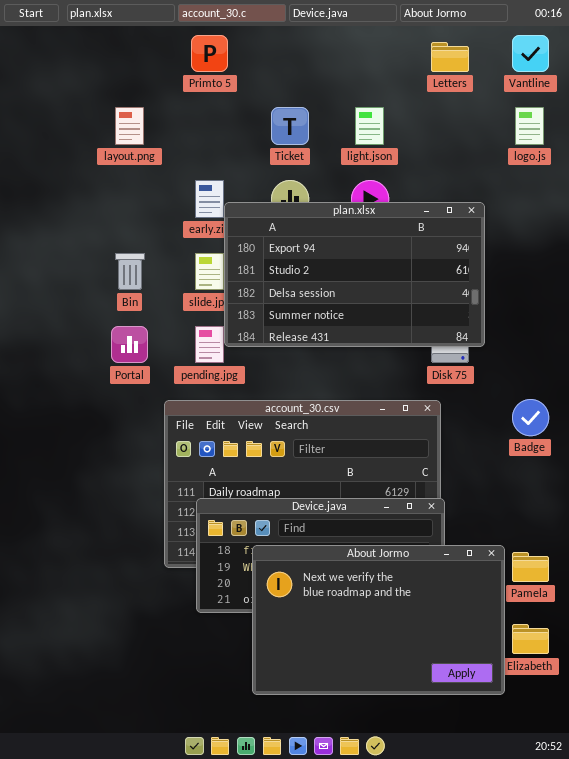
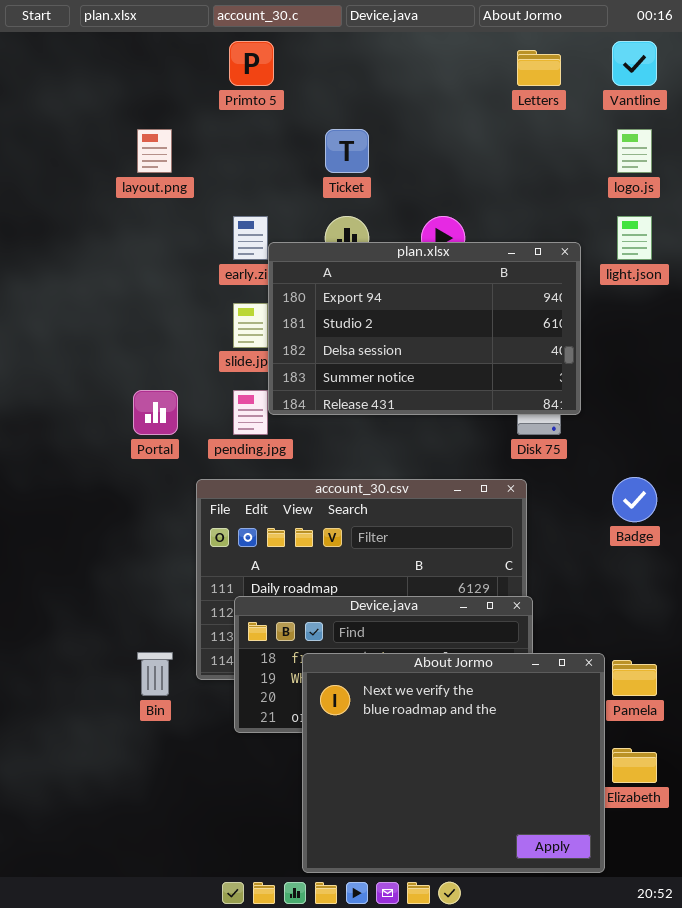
light.json: [355,107,384,145] -> [617,216,652,260], moved
Bin: [115,253,145,290] -> [137,652,173,696], moved
About Jormo: [252,545,505,695] -> [302,653,605,873], resized

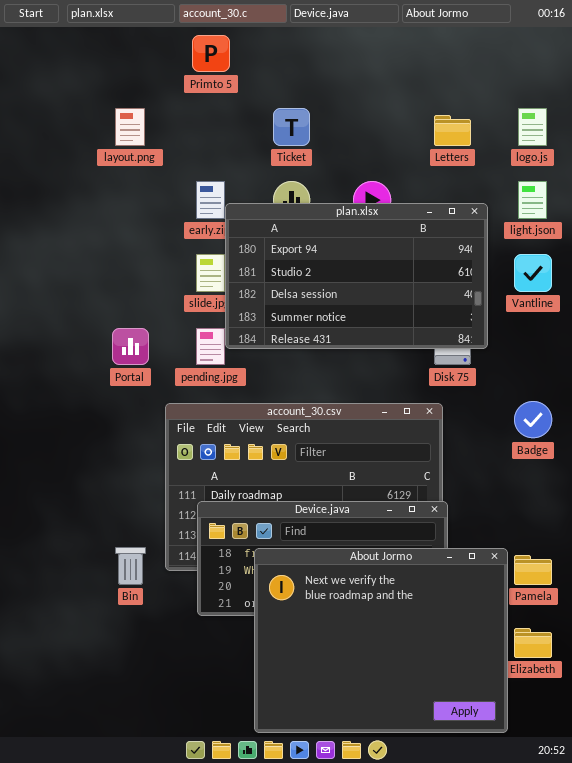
Vantline: [612,41,657,86] -> [514,254,552,292], moved
Letters: [517,50,561,86] -> [434,115,471,146], moved

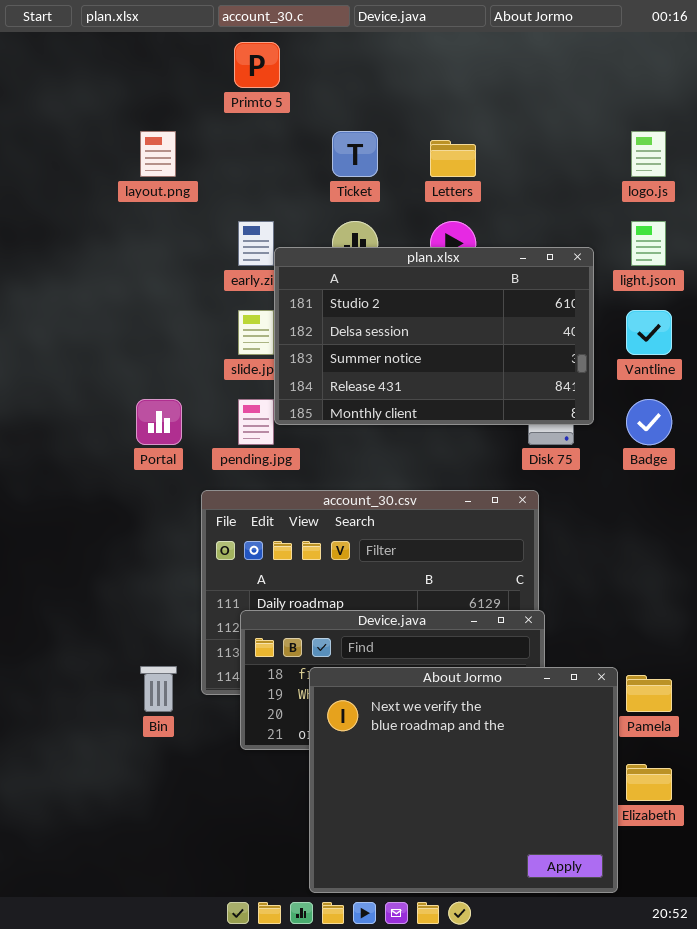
Letters: [434,115,471,146] -> [430,140,476,177], moved
plan.xlsx: [225,203,488,349] -> [274,247,594,425], scrolled down 1 row
Badge: [514,401,552,438] -> [626,399,672,445], moved

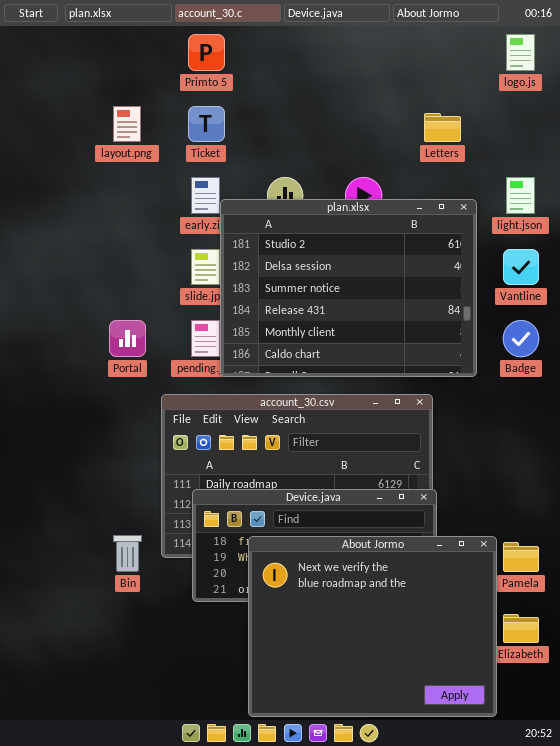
Ticket: [332,131,378,177] -> [188,106,225,142], moved
logo.js: [631,131,666,177] -> [506,34,535,71], moved
Letters: [430,140,476,177] -> [424,113,461,142], moved
plan.xlsx: [274,247,594,425] -> [220,199,477,377], resized

